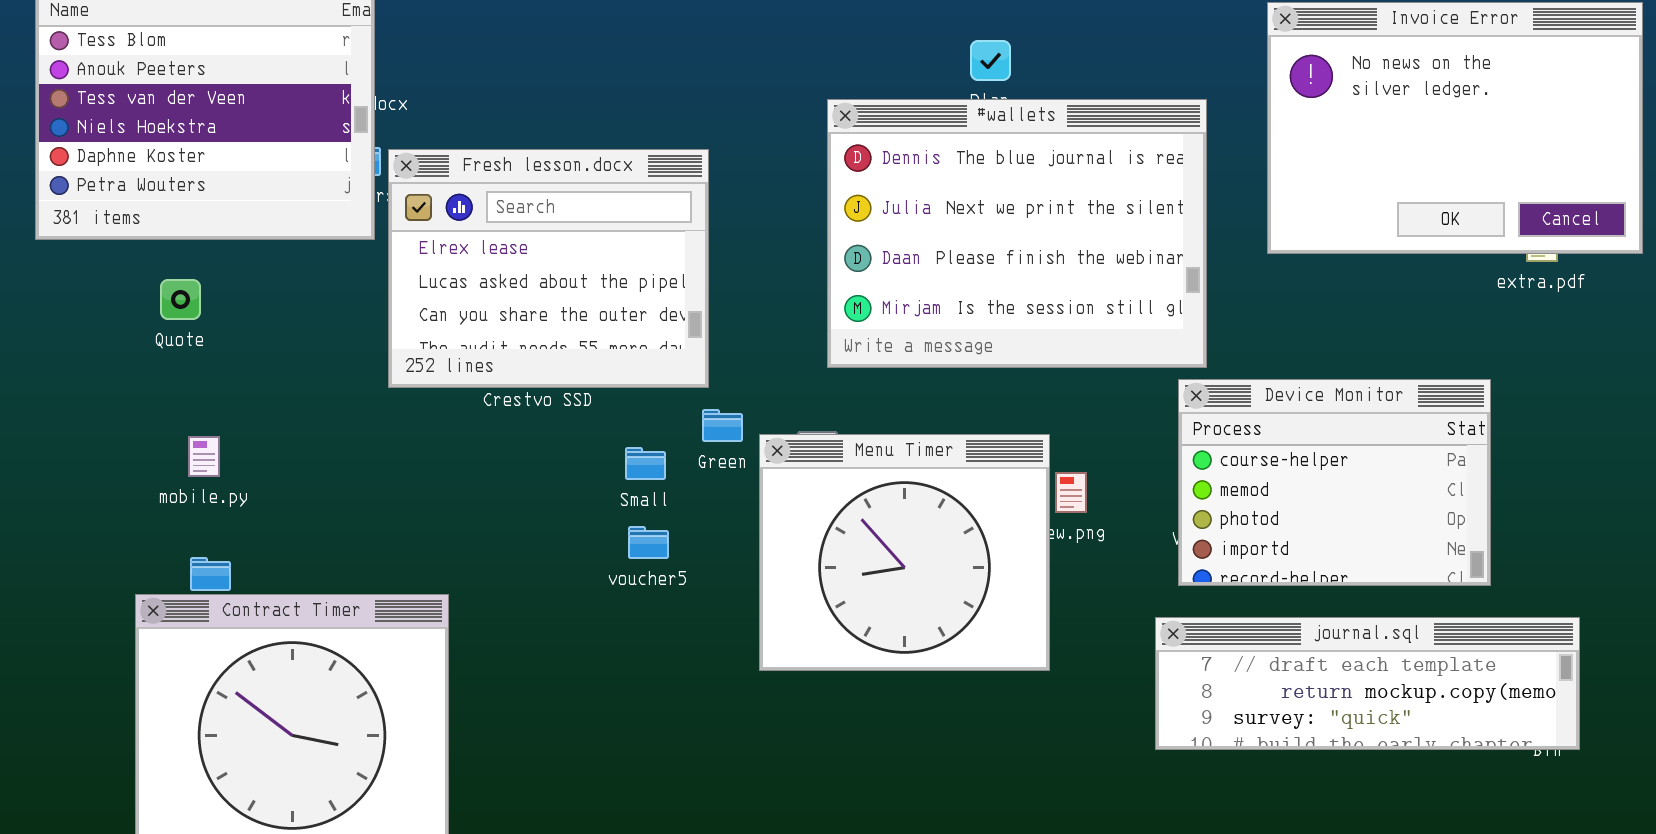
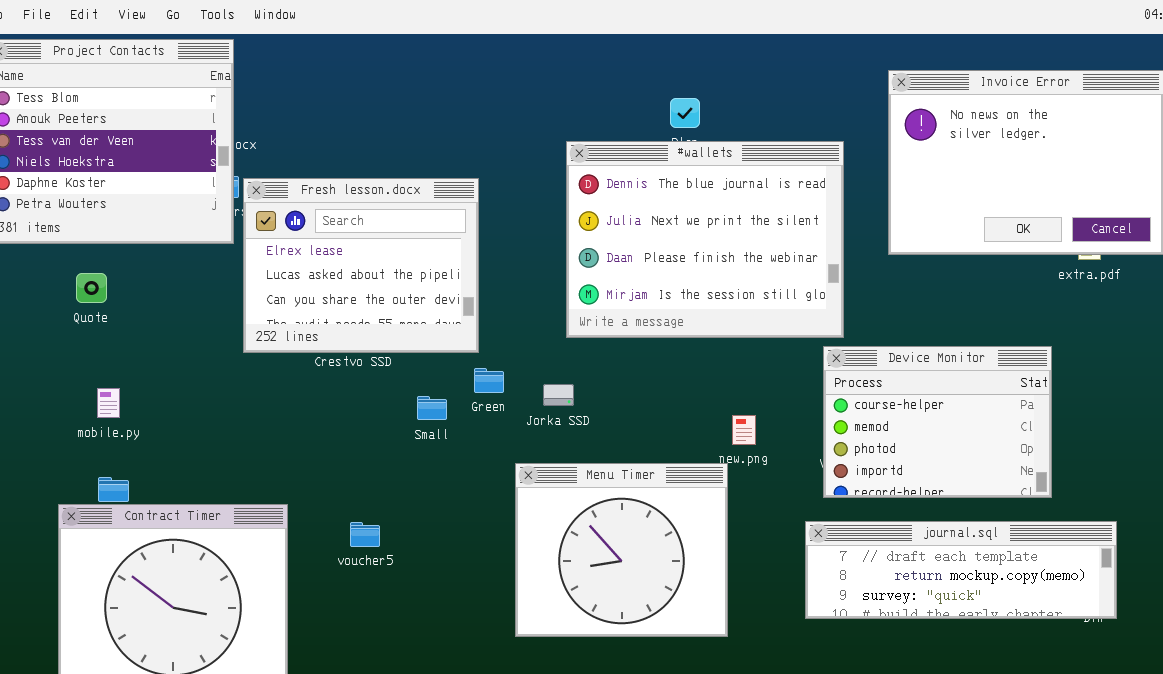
Menu Timer: [759,434,1050,671] -> [515,463,728,637], moved
voucher5: [628,526,669,559] -> [350,522,380,547], moved

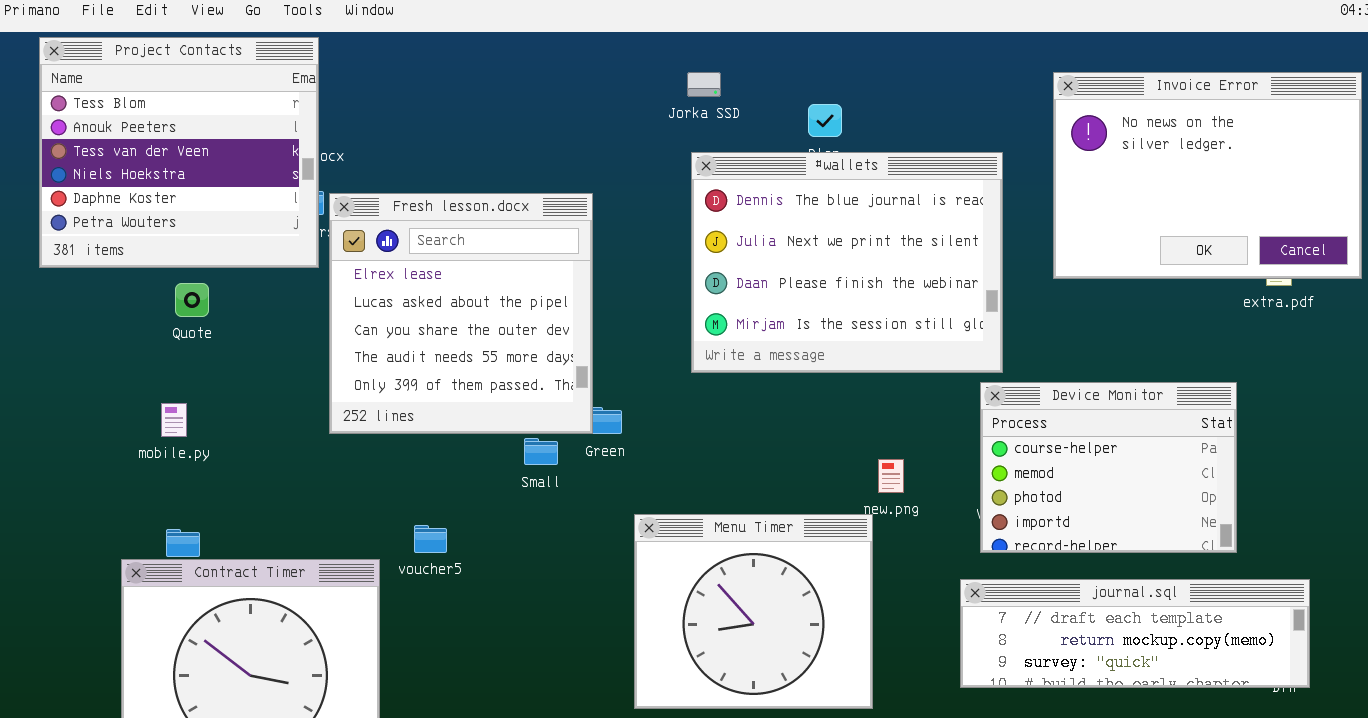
Fresh lesson.docx: [243,178,479,353] -> [329,193,593,434], resized
Quote: [76,273,107,303] -> [175,283,209,317], moved
Jorka SSD: [543,384,574,406] -> [687,72,721,97], moved
mobile.py: [97,388,120,418] -> [161,403,187,437], moved
voucher5: [350,522,380,547] -> [414,525,447,553], moved

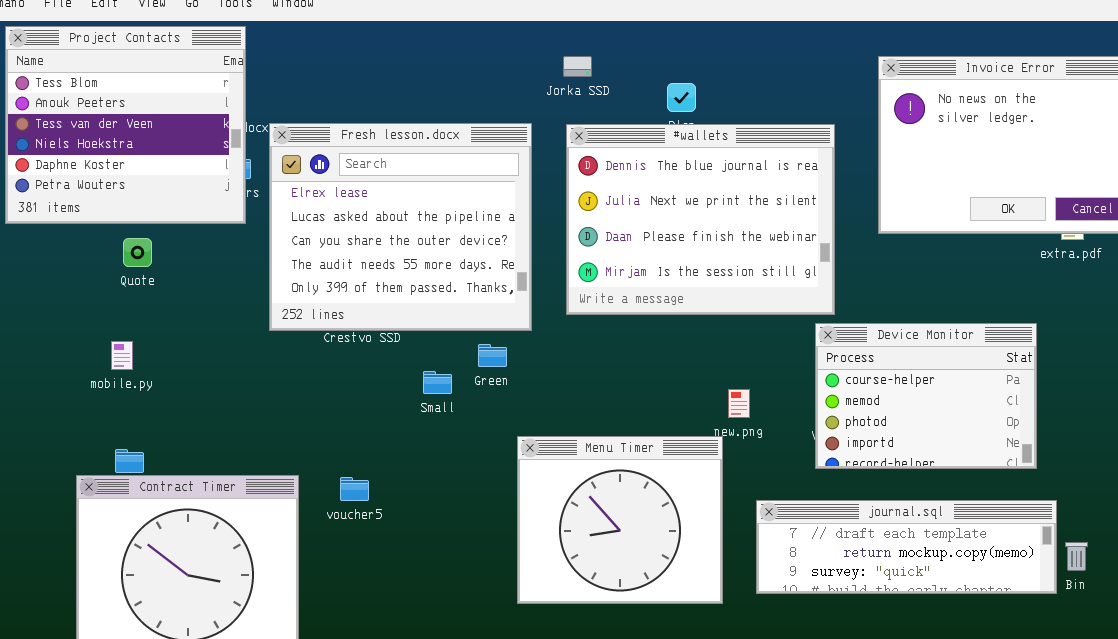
Fresh lesson.docx: [329,193,593,434] -> [269,123,532,331], moved, resized
voucher5: [414,525,447,553] -> [340,477,369,501], moved
journal.sql: [960,579,1310,688] -> [756,500,1057,594], moved

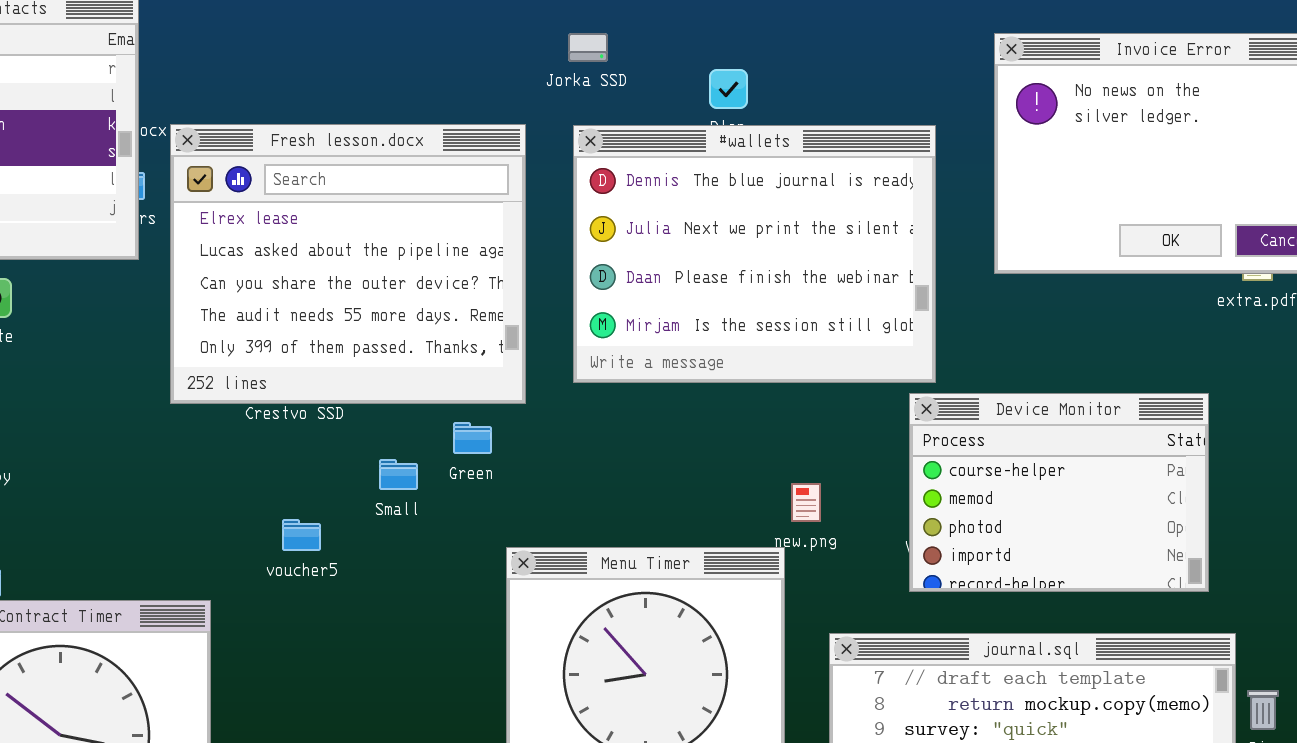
voucher5: [340,477,369,501] -> [282,519,321,551], moved

